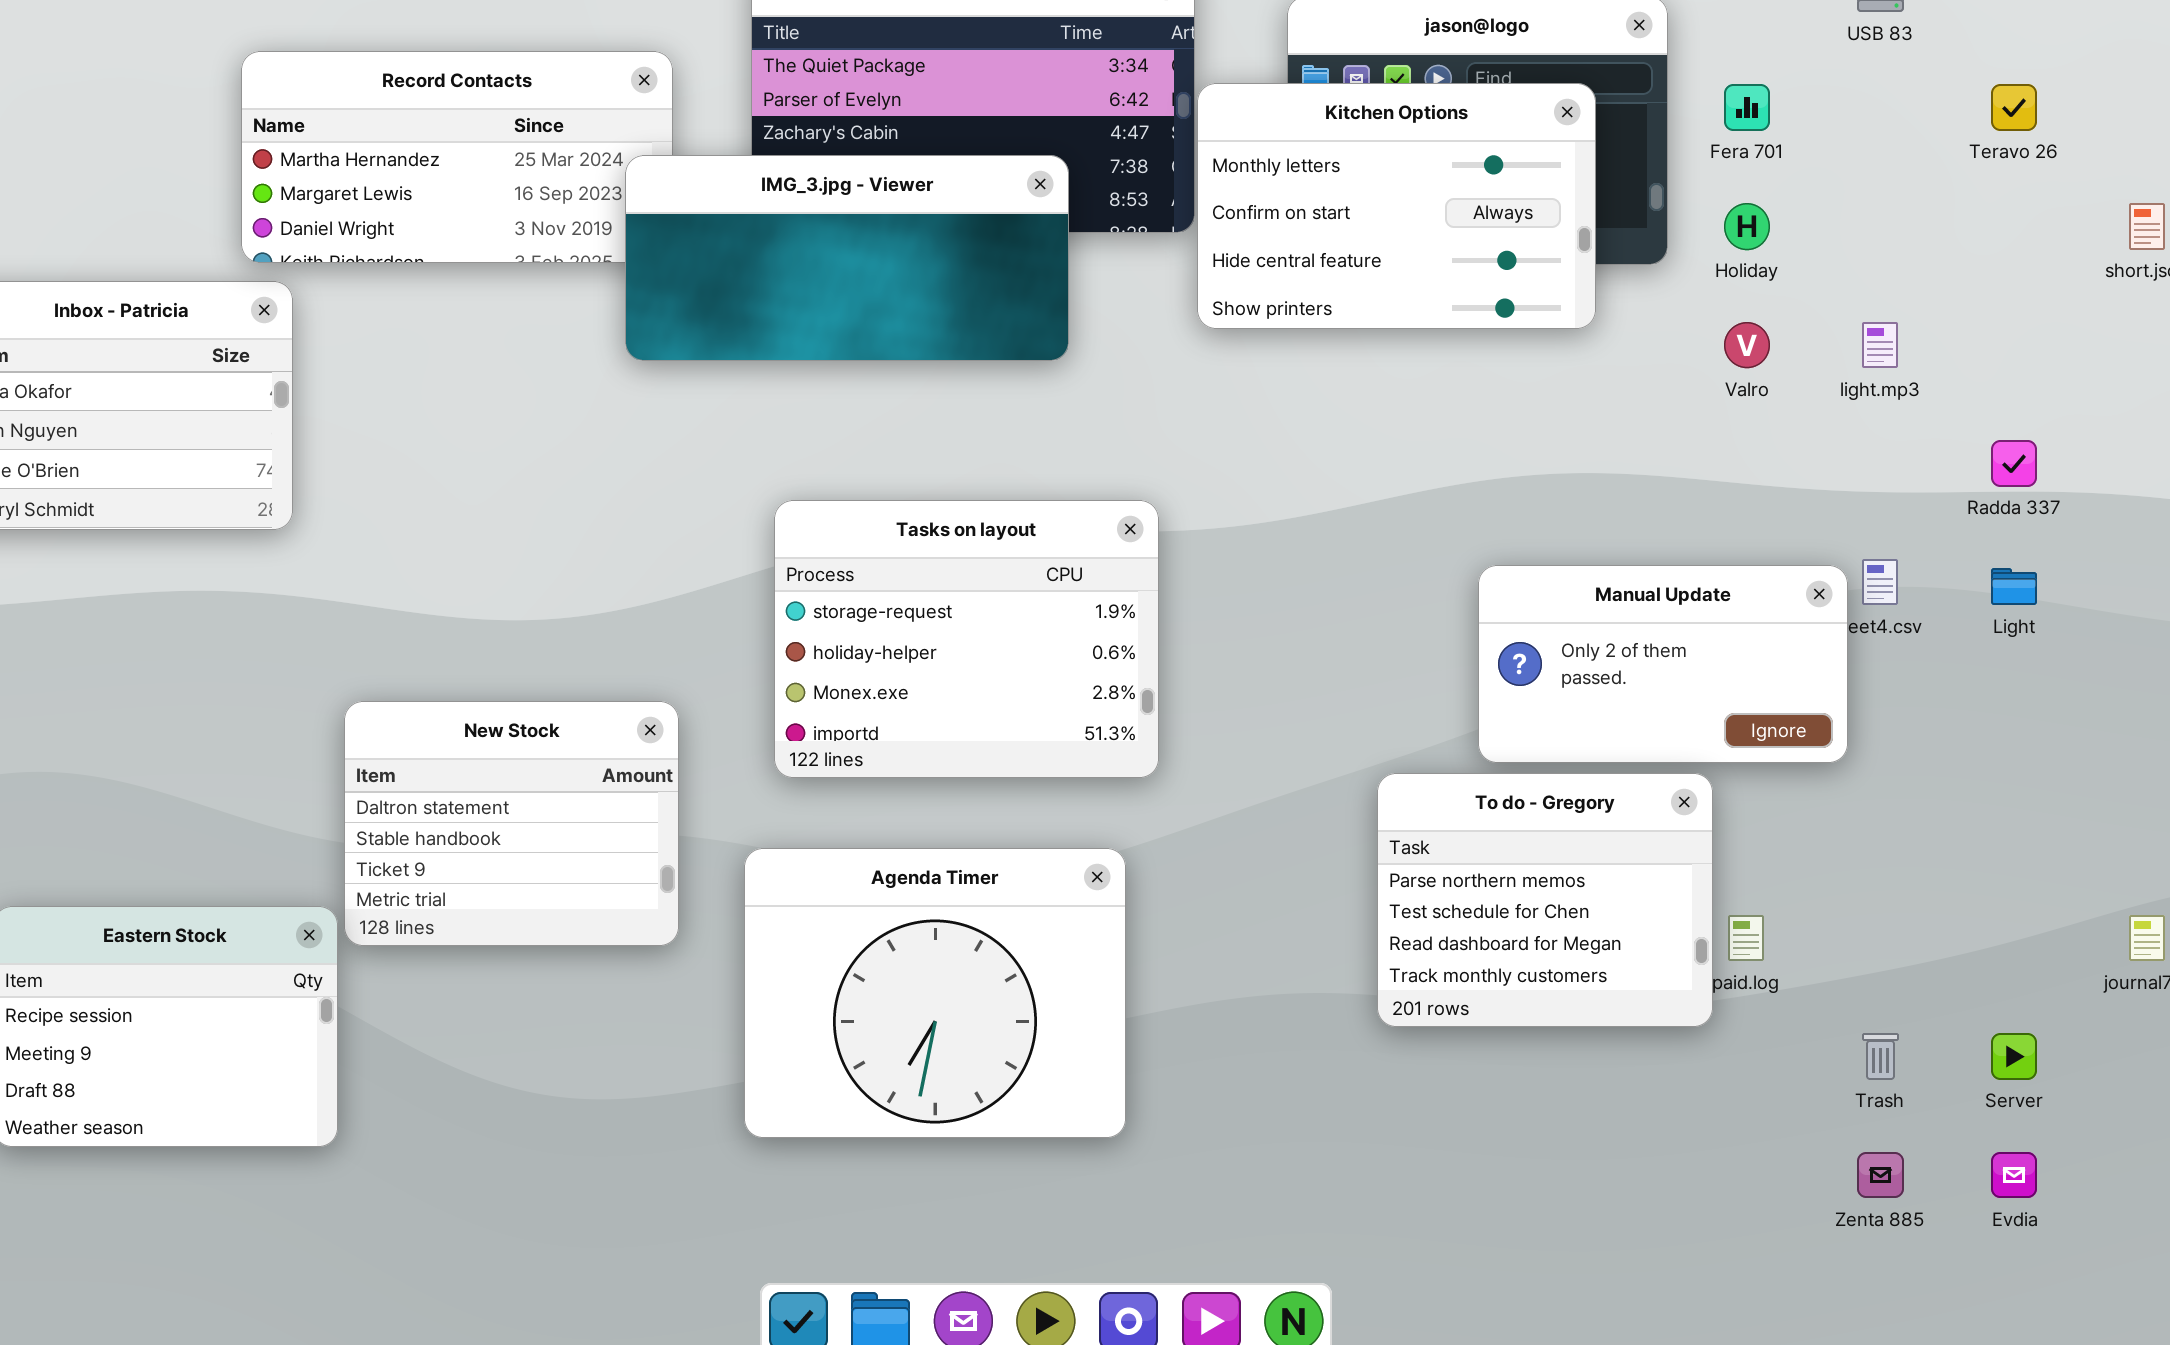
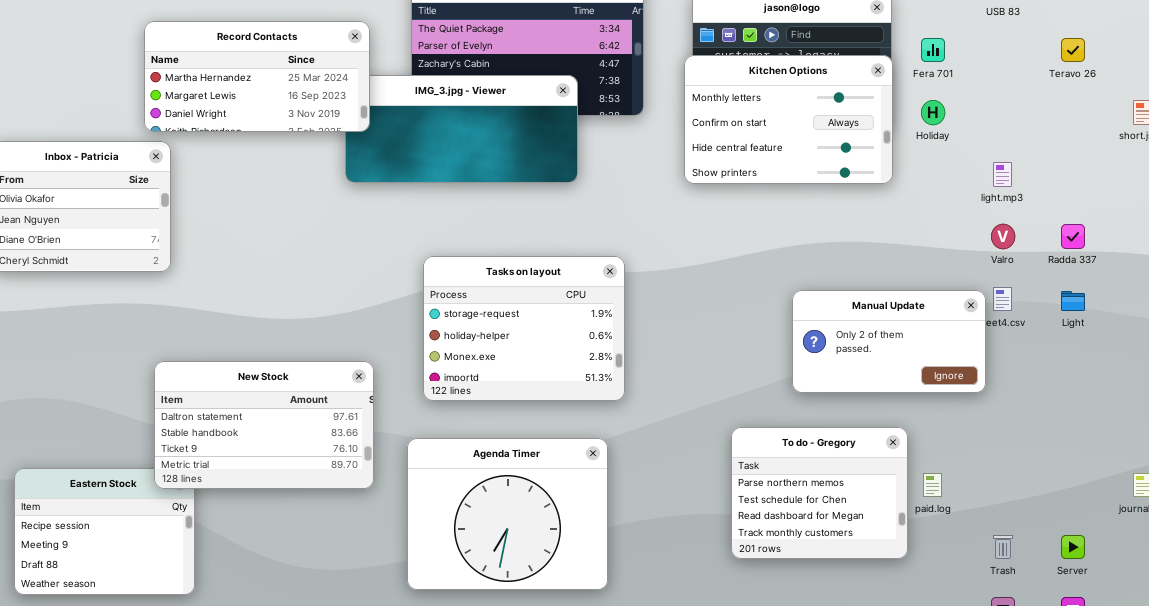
Record Contacts: [241,51,673,263] -> [144,21,370,132], raised
Kitchen Options: [1197,83,1596,329] -> [684,55,893,184], moved
Valro: [1724,322,1770,368] -> [991,224,1015,249], moved
New Stock: [344,701,679,946] -> [154,361,374,489], resized
To do - Gregory: [1377,773,1713,1027] -> [731,427,908,559], moved

